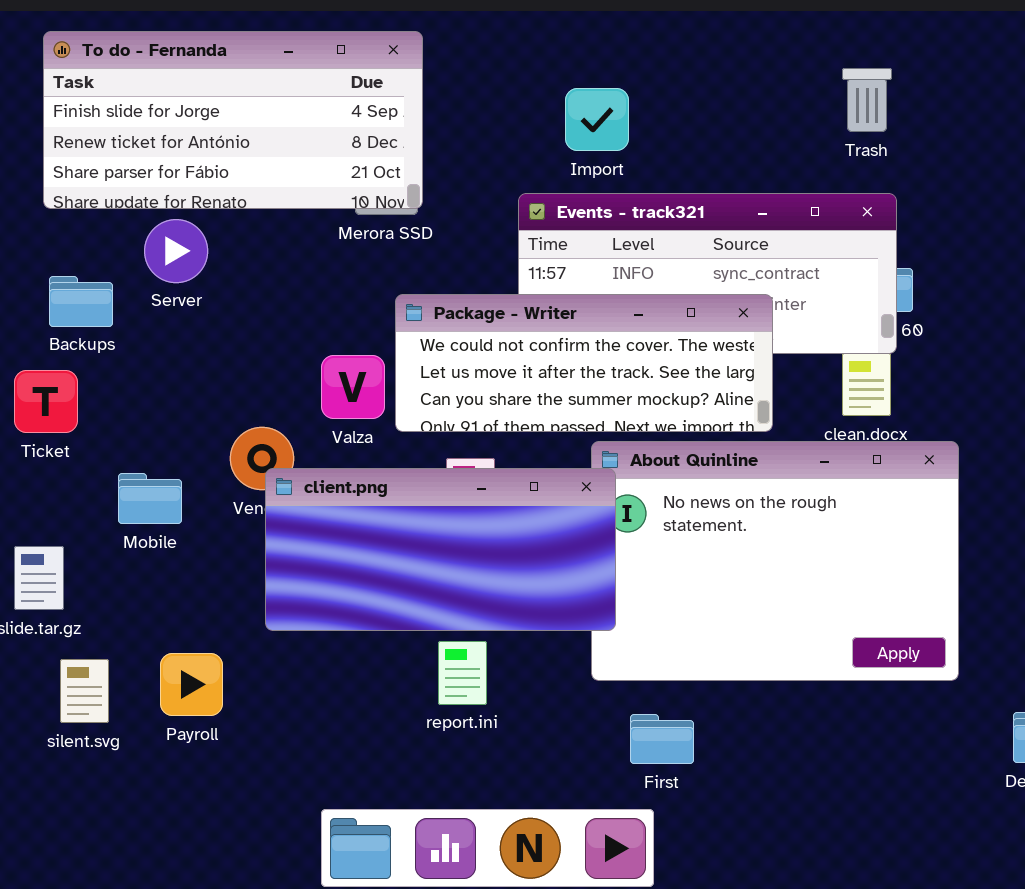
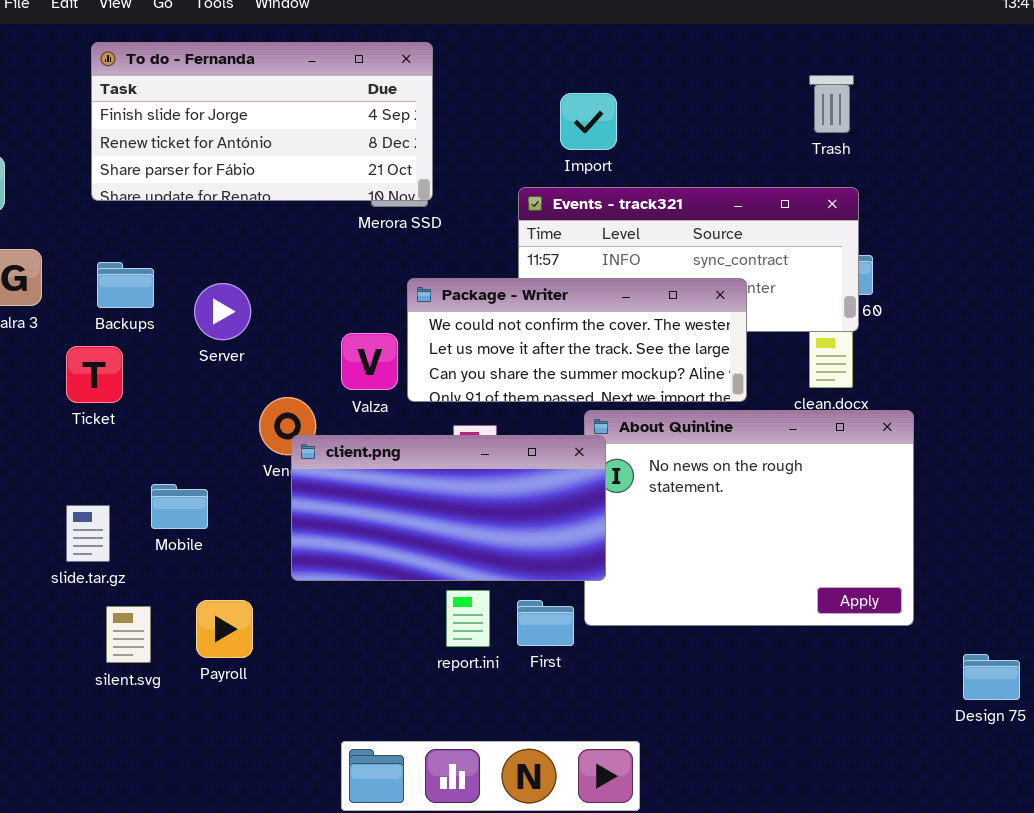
Server: [144,219,208,283] -> [194,283,251,340], moved
Mobile: [118,473,182,524] -> [151,484,208,529], moved
First: [630,714,694,764] -> [517,600,574,646], moved

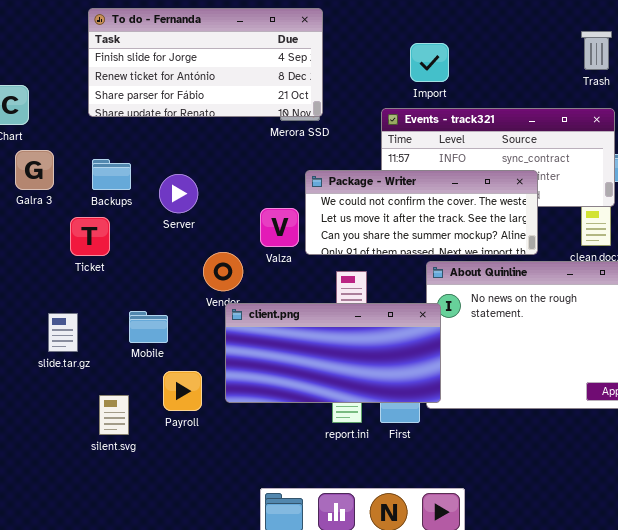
client.png: [291,435,606,581] -> [225,303,441,403], moved
slide.tar.gz: [66,505,110,562] -> [48,313,78,352], moved
Payroll: [196,600,253,658] -> [163,371,202,411], moved

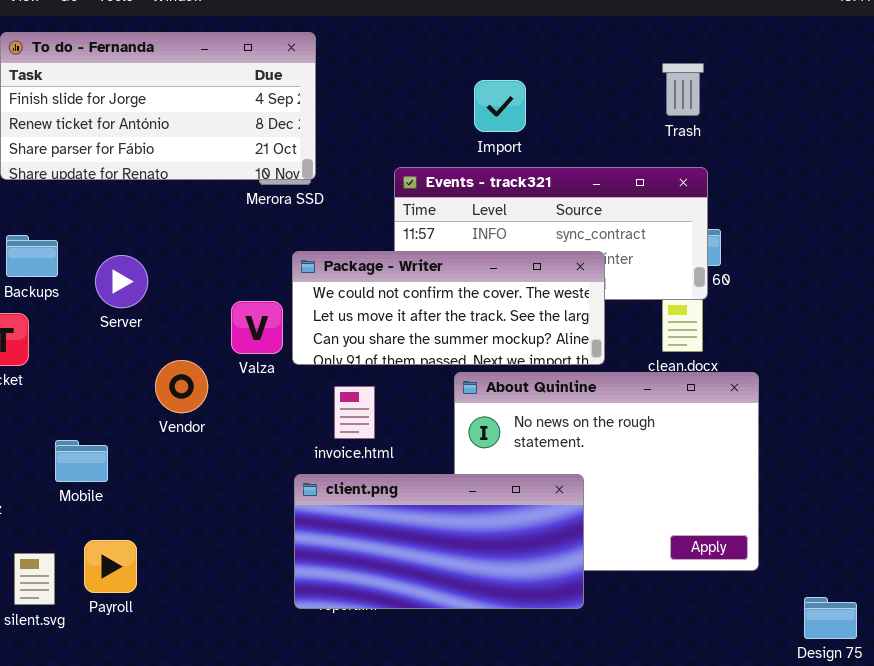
Import: [410,43,449,82] -> [474,80,526,132], moved
client.png: [225,303,441,403] -> [294,474,584,609], moved
Payroll: [163,371,202,411] -> [84,540,137,593], moved

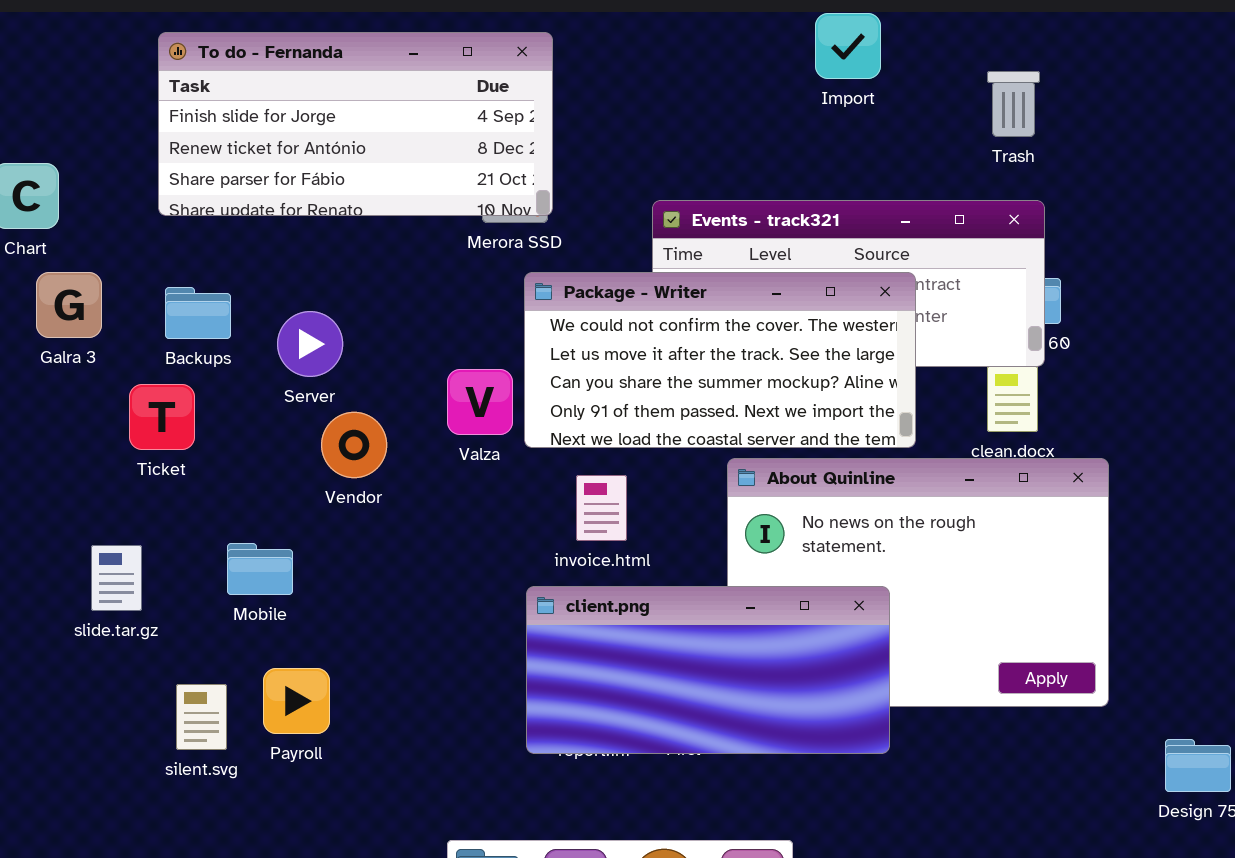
Import: [474,80,526,132] -> [815,13,881,79], moved
Package - Writer: [292,251,605,365] -> [524,272,916,448], resized
Vendor: [155,360,208,413] -> [321,412,387,478], moved

